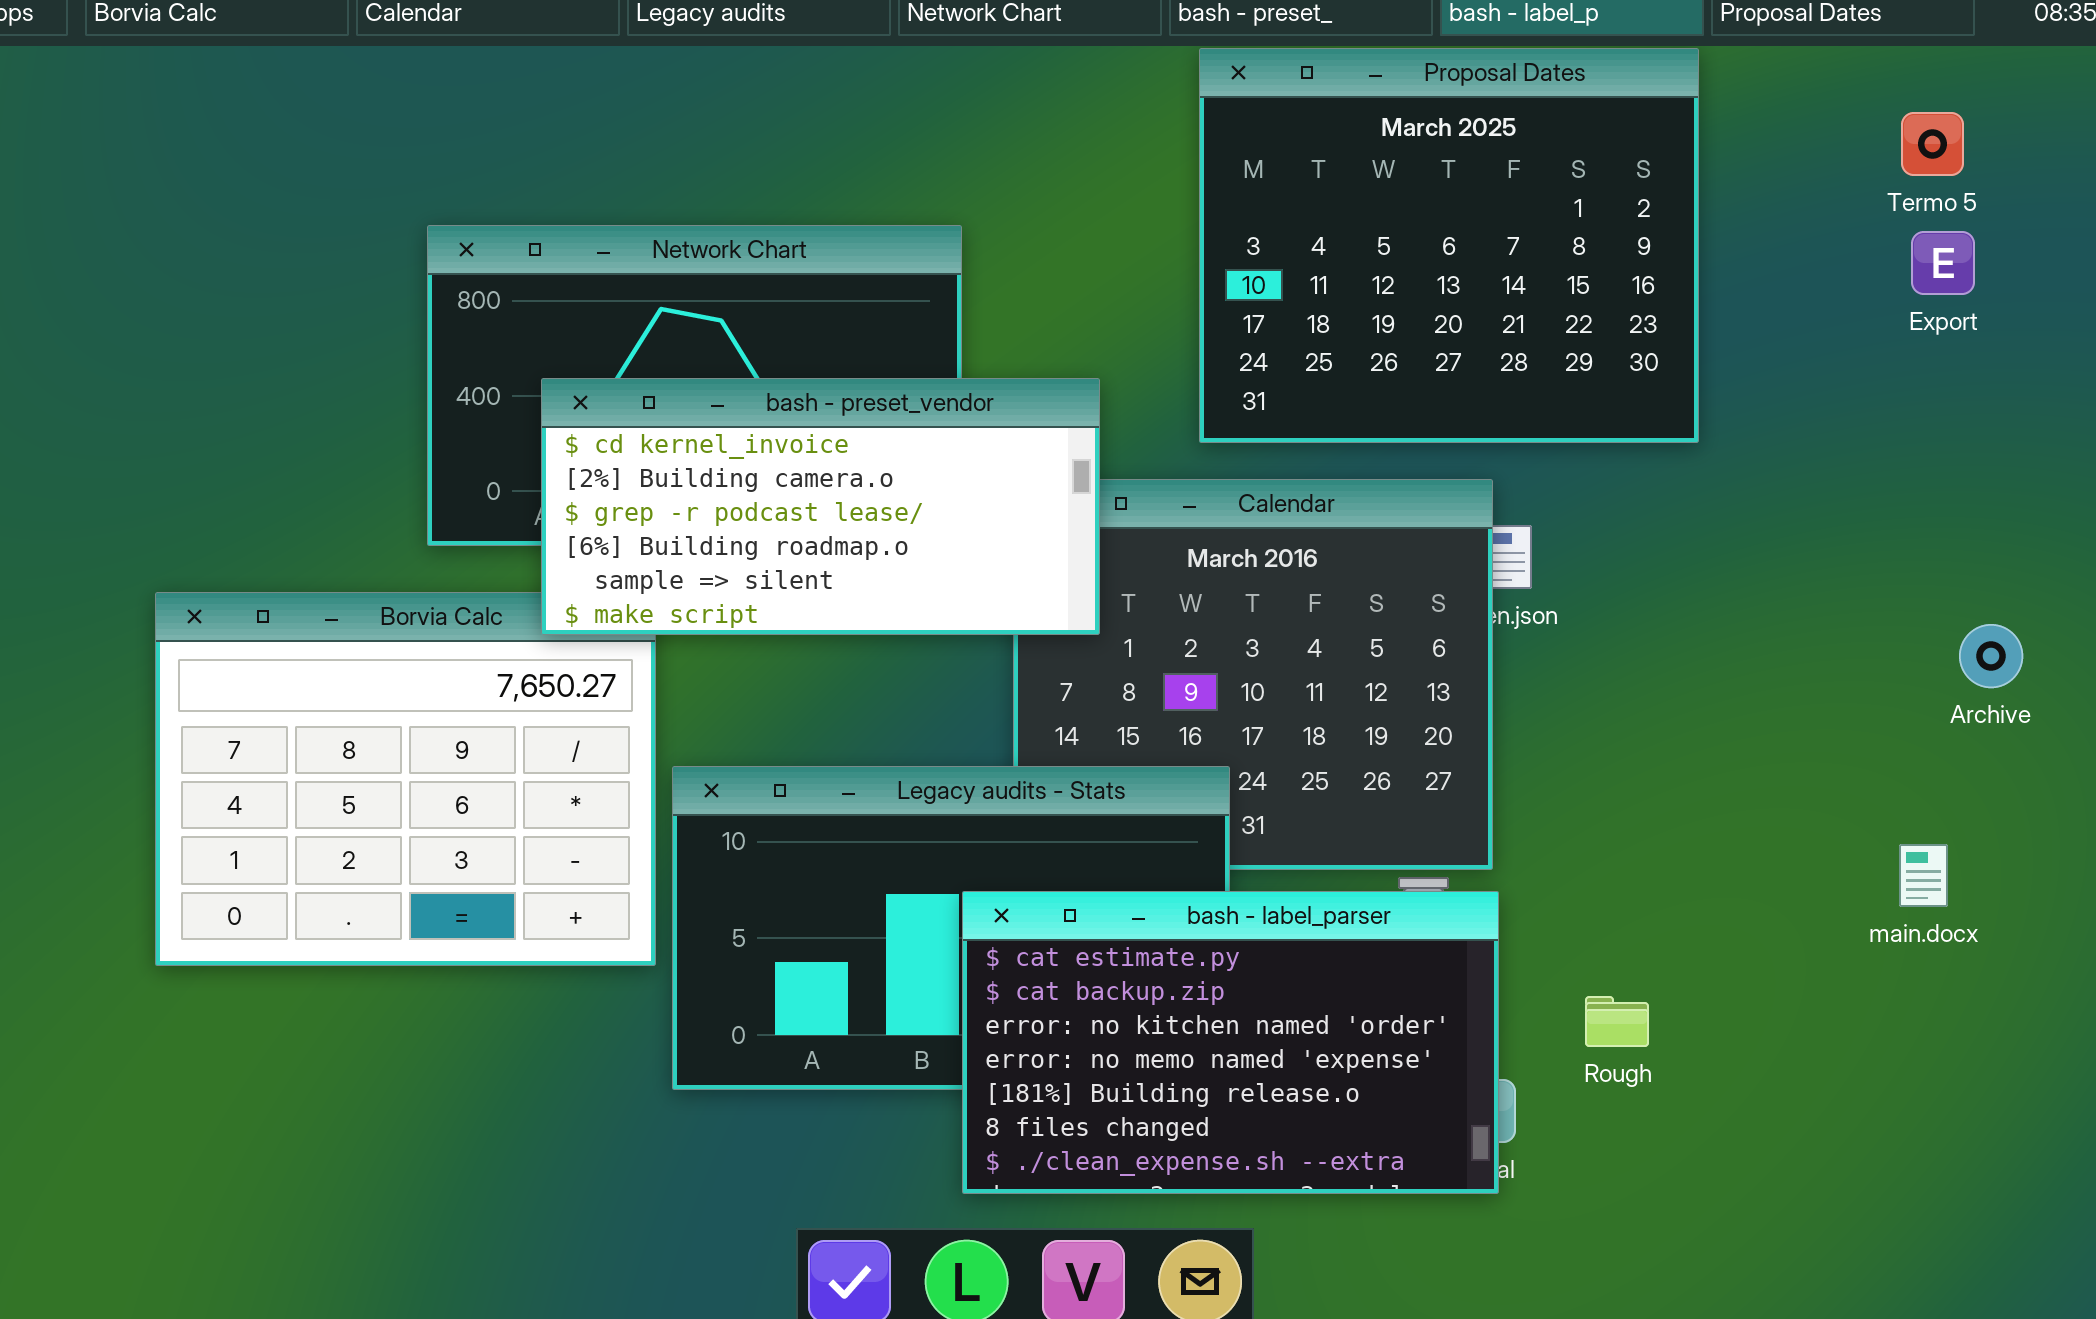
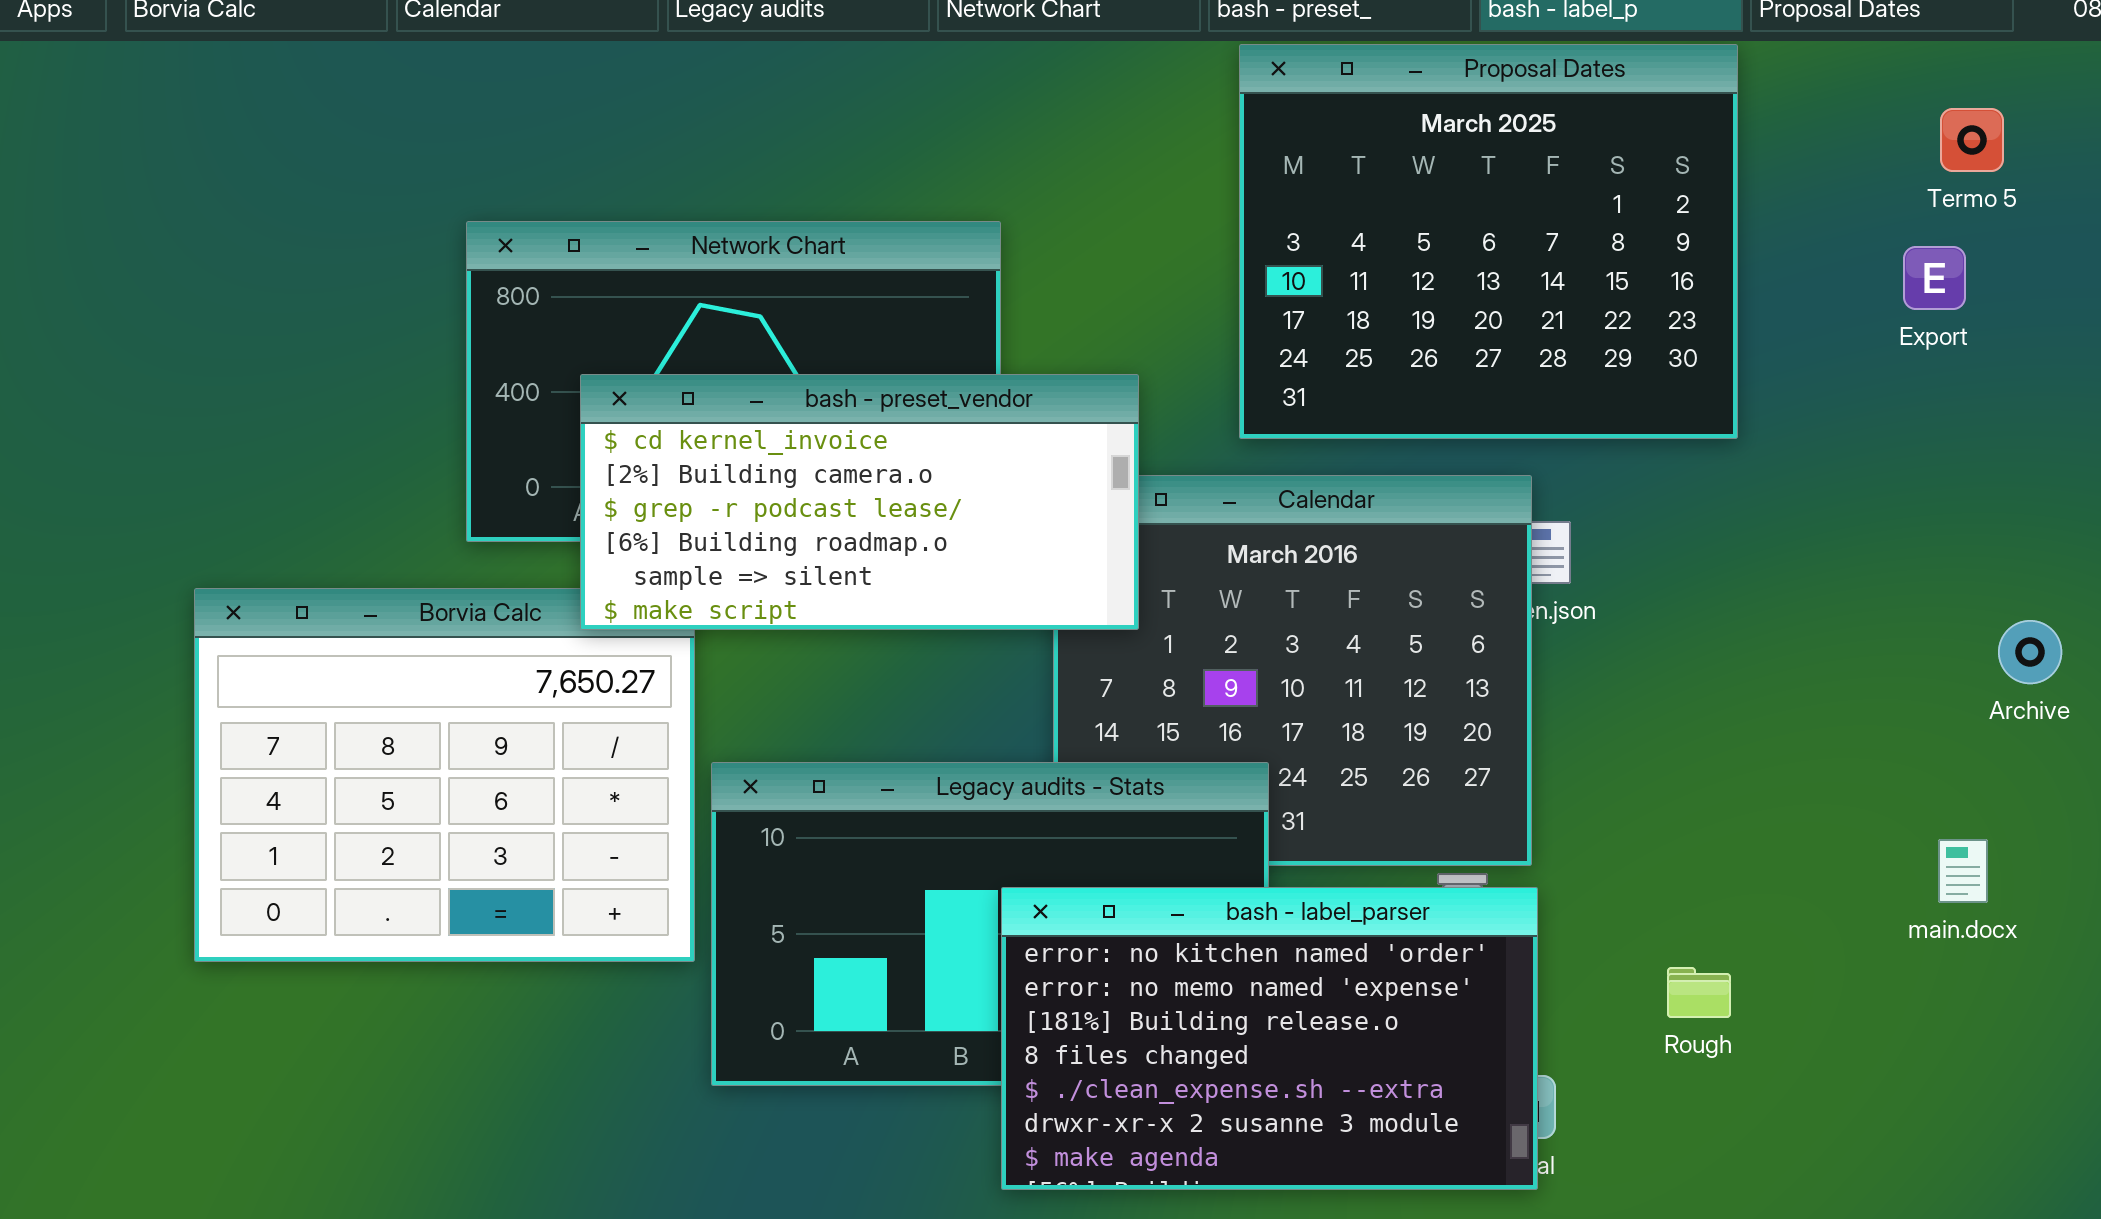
Export: [1911,231,1975,295] -> [1903,246,1966,310], moved
bash - label_parser: [962,891,1499,1194] -> [1001,887,1538,1190], scrolled down 2 rows
Rough: [1585,996,1649,1047] -> [1667,967,1731,1018], moved

